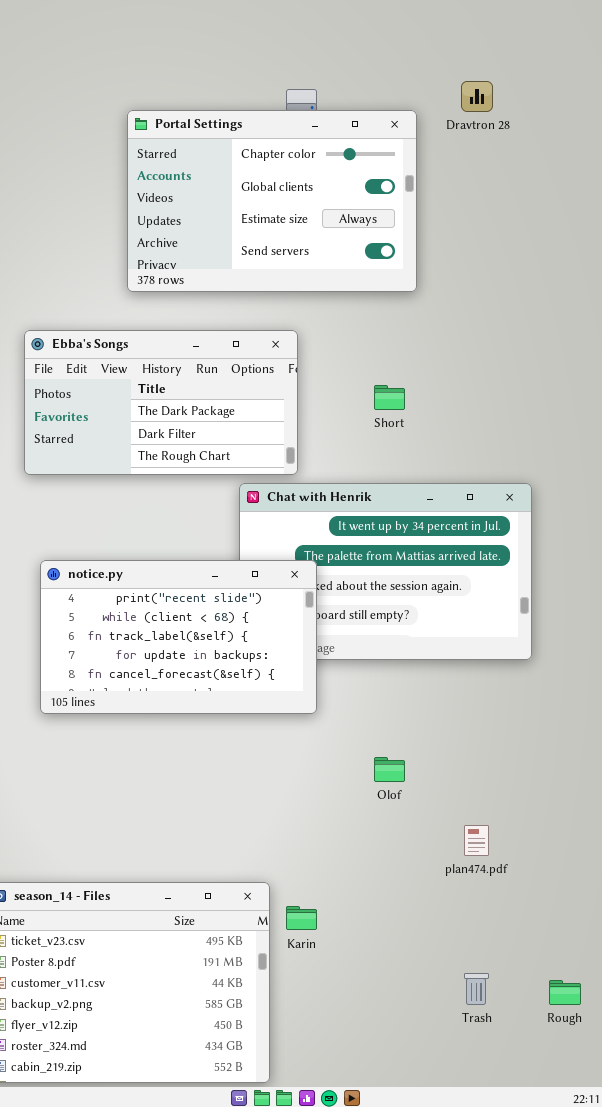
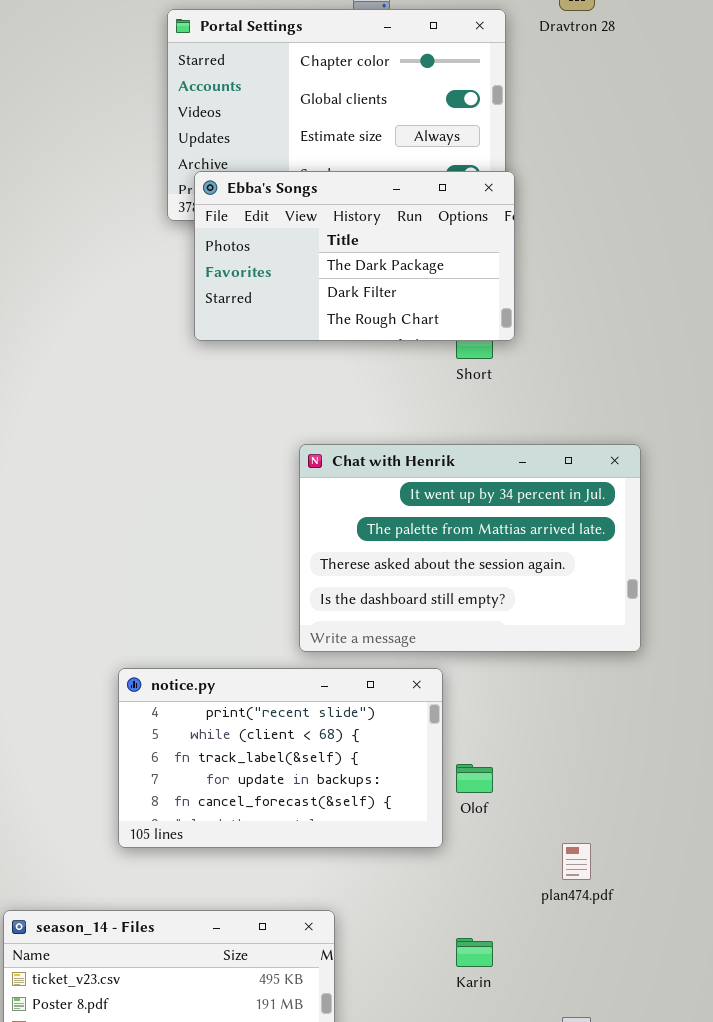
Ebba's Songs: [24,330,298,475] -> [194,171,515,341], moved
notice.py: [40,560,317,714] -> [118,668,443,848], moved
Karin: [286,906,317,930] -> [456,938,493,967], moved

